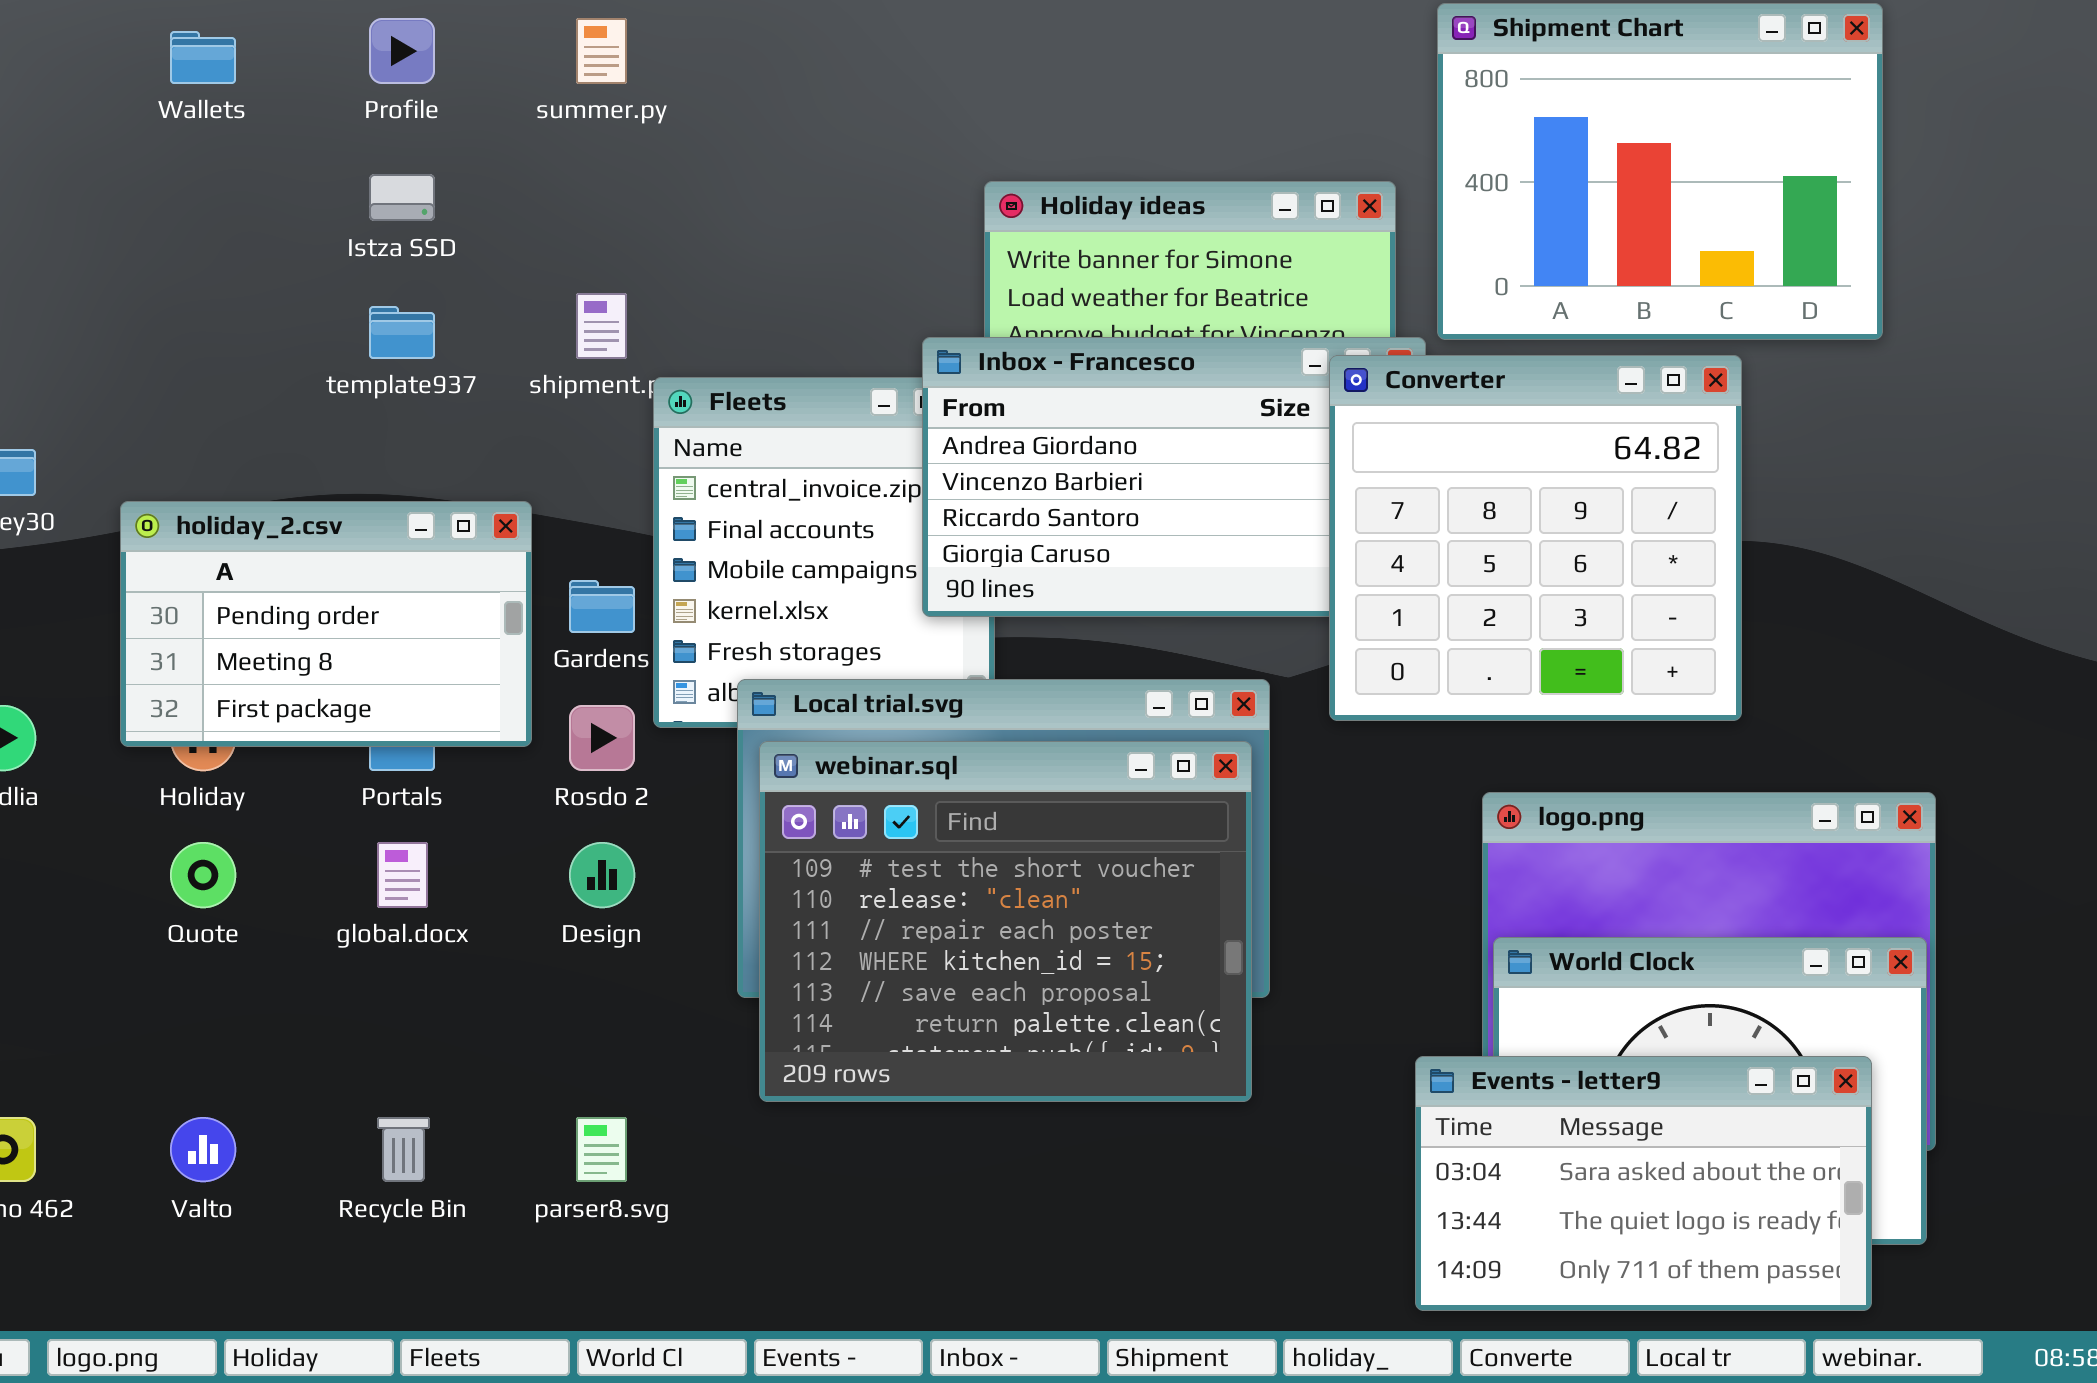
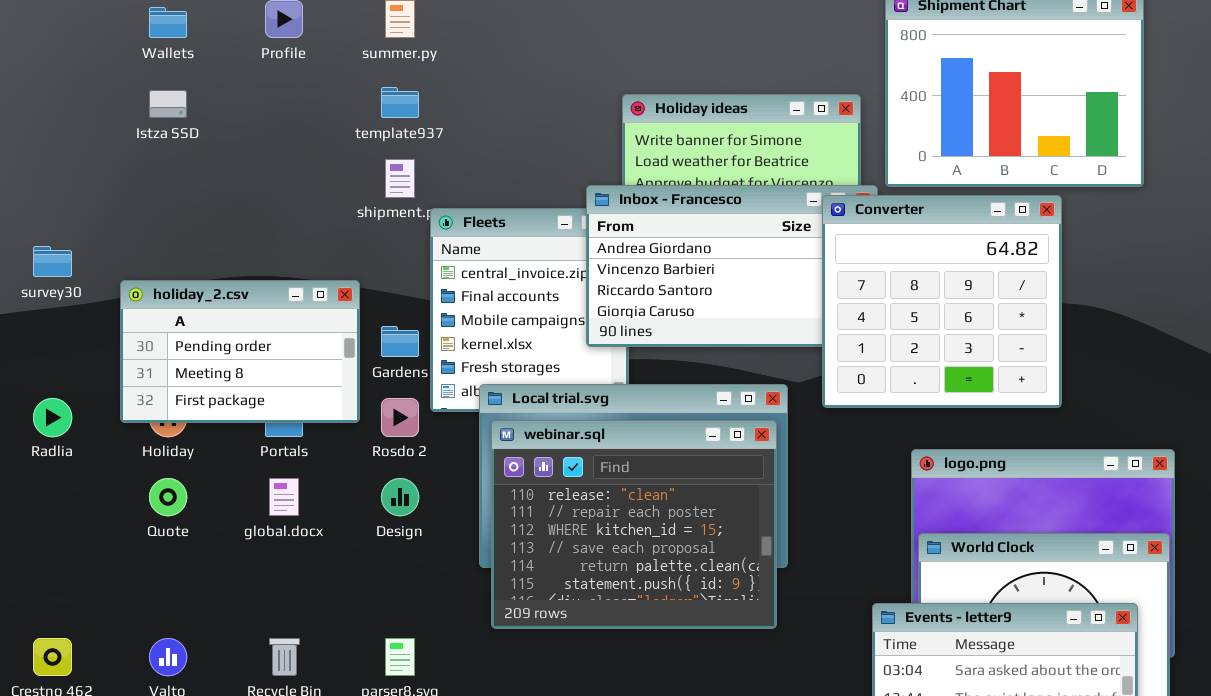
Istza SSD: [369,174,435,221] -> [149,90,187,118], moved
template937: [369,306,435,359] -> [381,87,419,118], moved
webinar.sql: [759,741,1252,1102] -> [491,420,777,629], scrolled down 1 row

